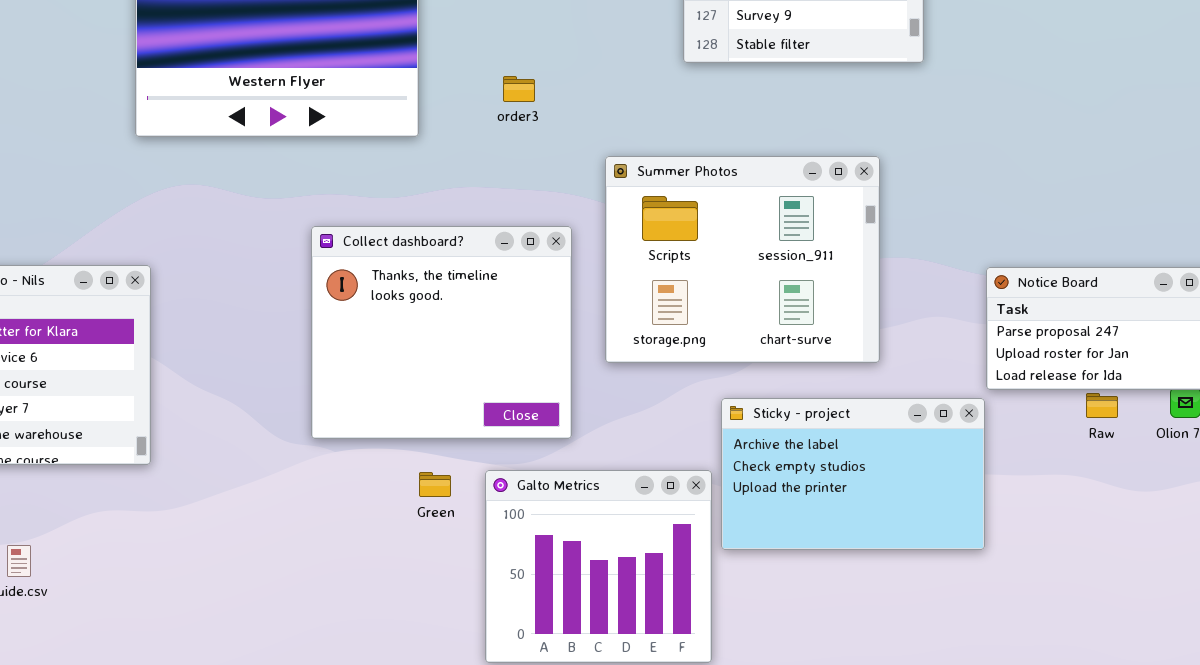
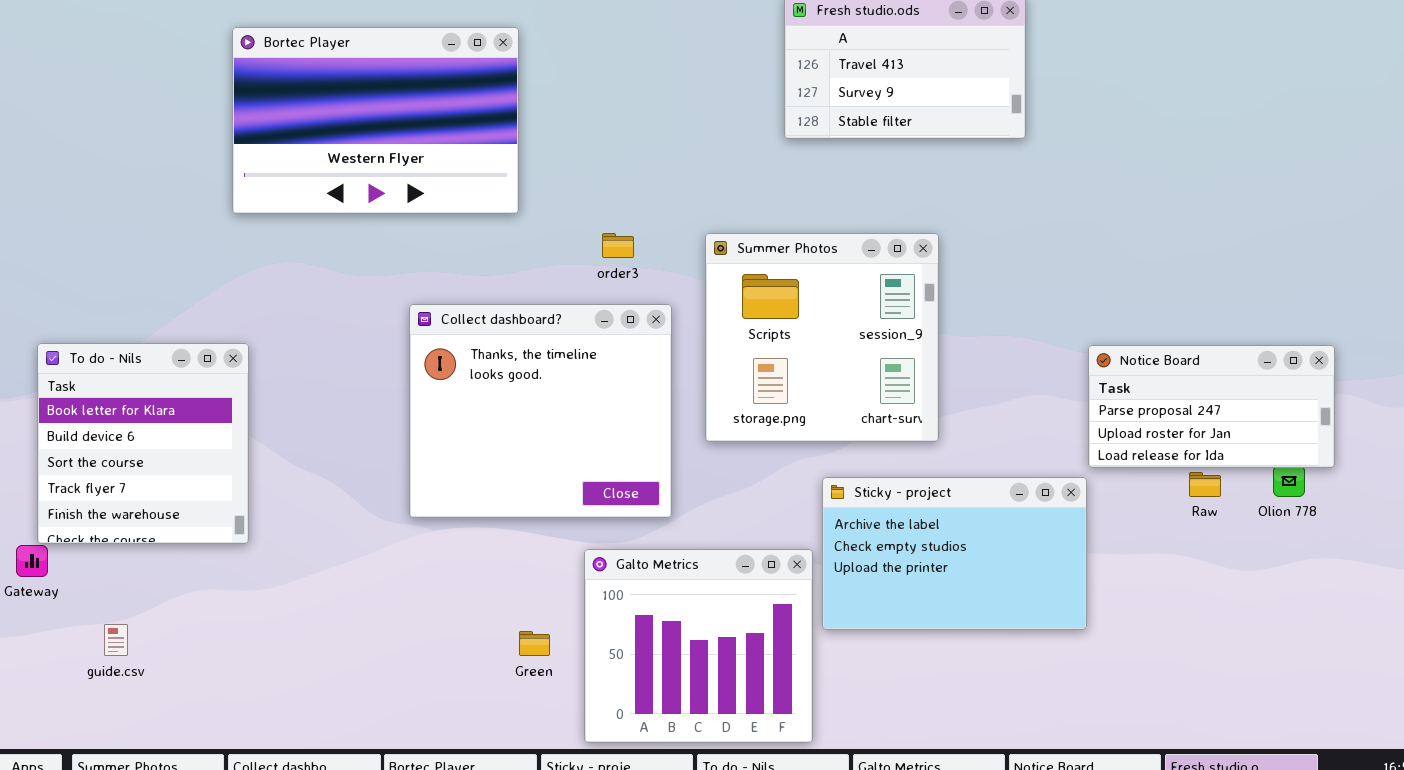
order3: [503,76,535,102] -> [602,233,634,258], moved
Summer Photos: [605,156,880,363] -> [705,233,939,442], resized
Green: [419,472,451,497] -> [519,631,550,656], moved

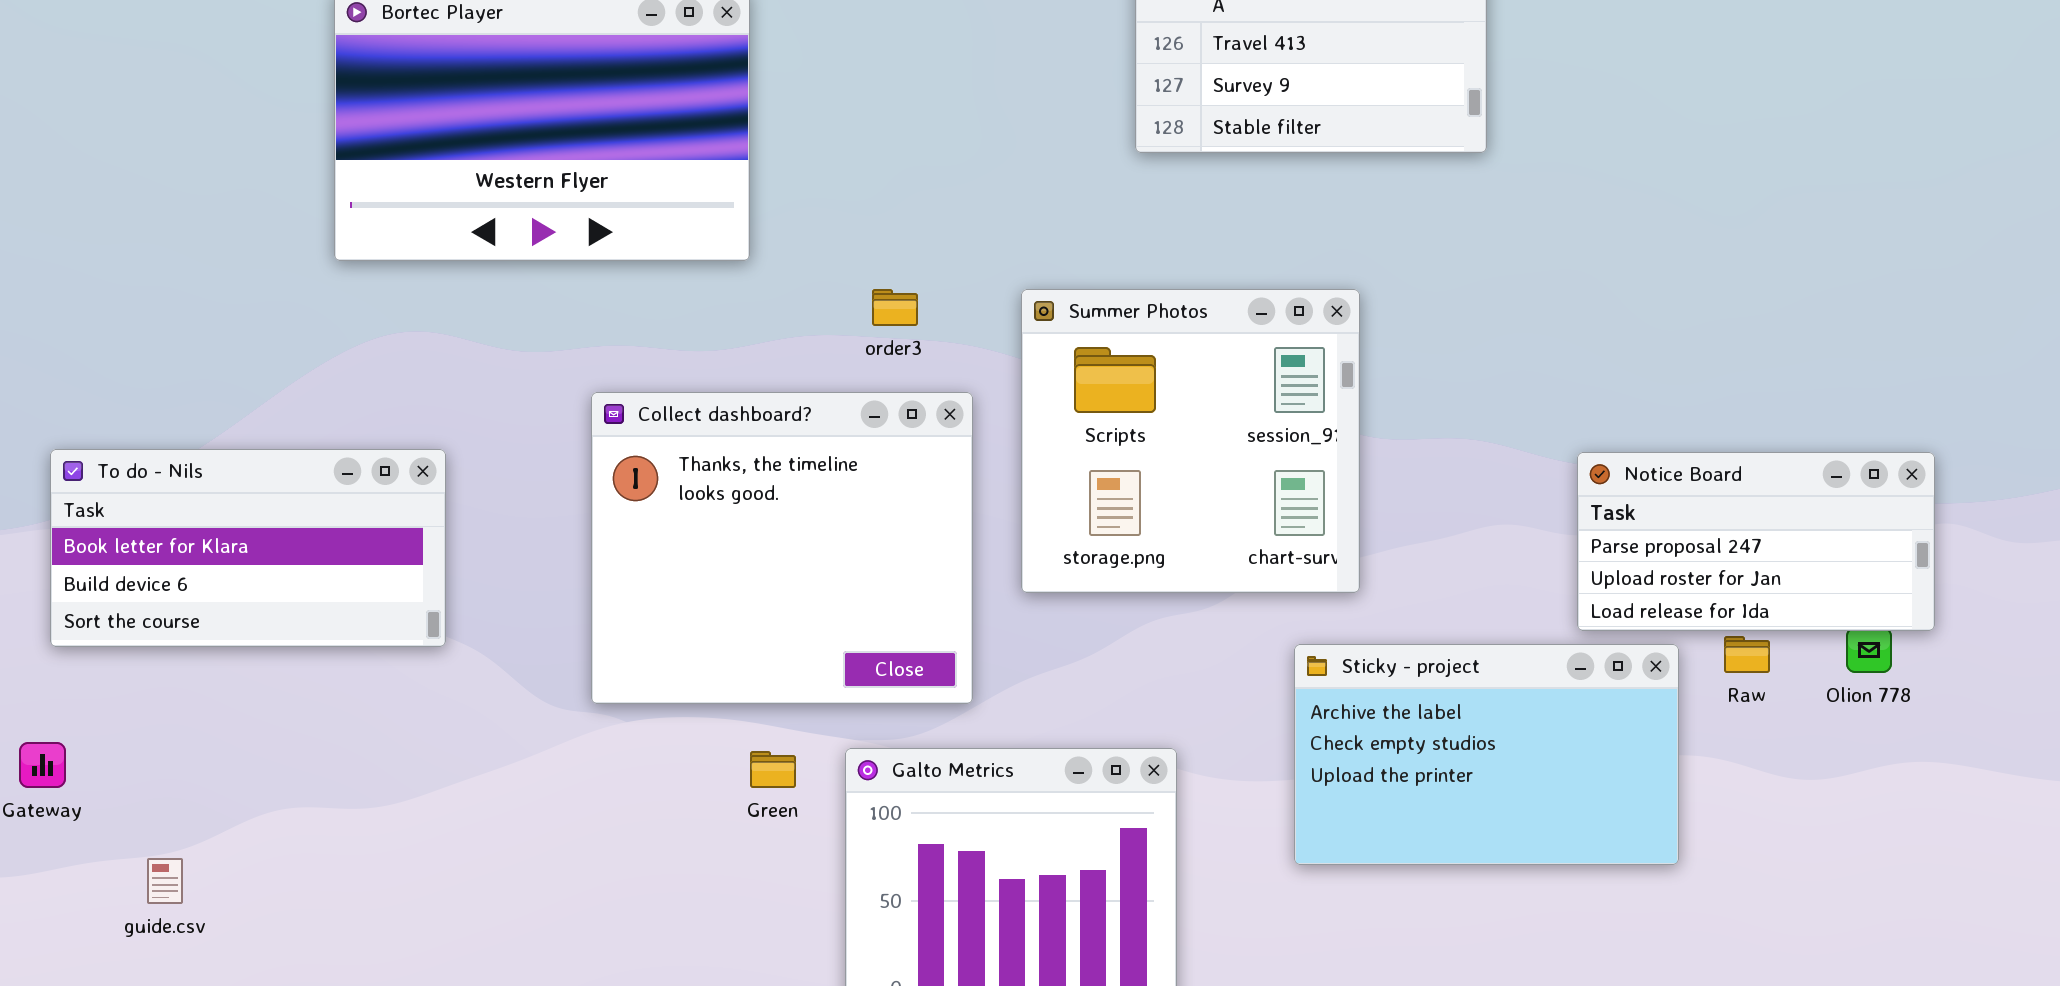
To do - Nils: [37,343,249,544] -> [50,449,446,647], resized
Sticky - project: [822,477,1087,630] -> [1294,644,1679,865], moved
Green: [519,631,550,656] -> [750,751,796,788], moved

